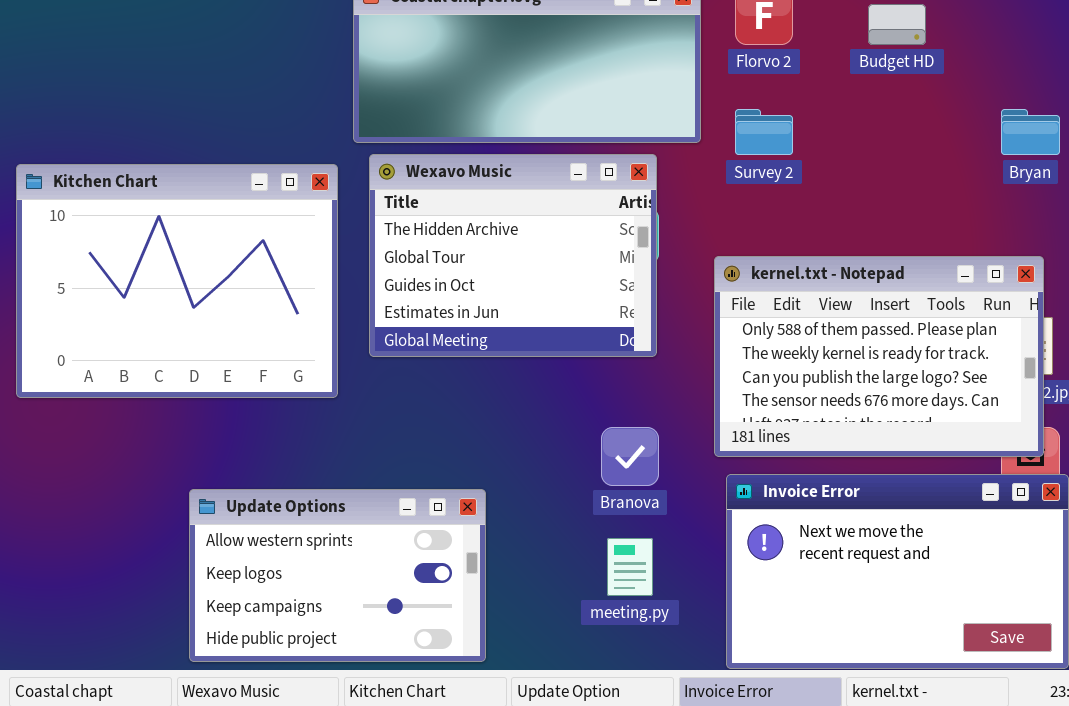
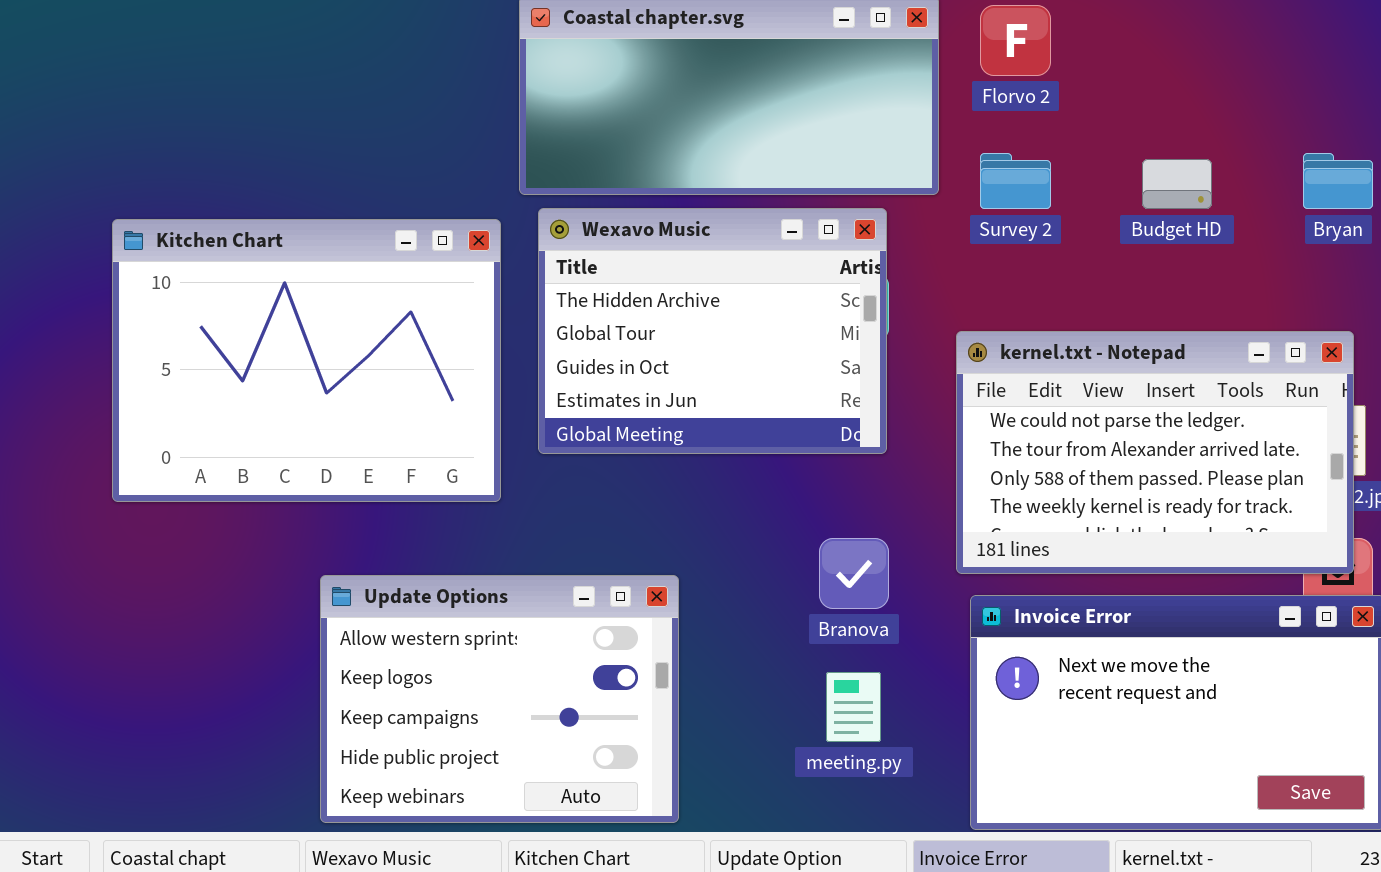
Budget HD: [868,4,926,45] -> [1142,159,1212,209], moved
kernel.txt - Notepad: [714,256,1044,457] -> [956,331,1354,574], scrolled up 2 rows
Update Options: [189,489,486,662] -> [320,575,679,823], resized

